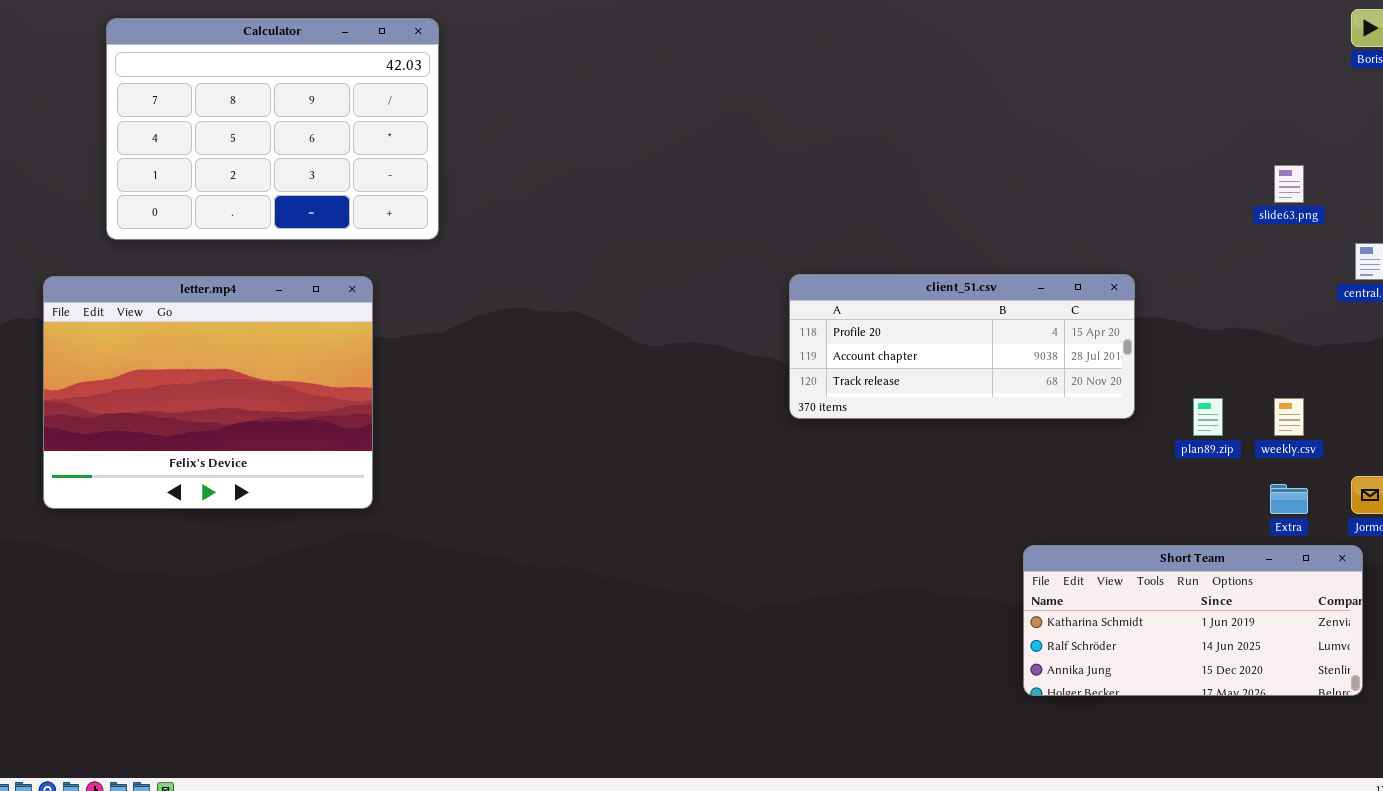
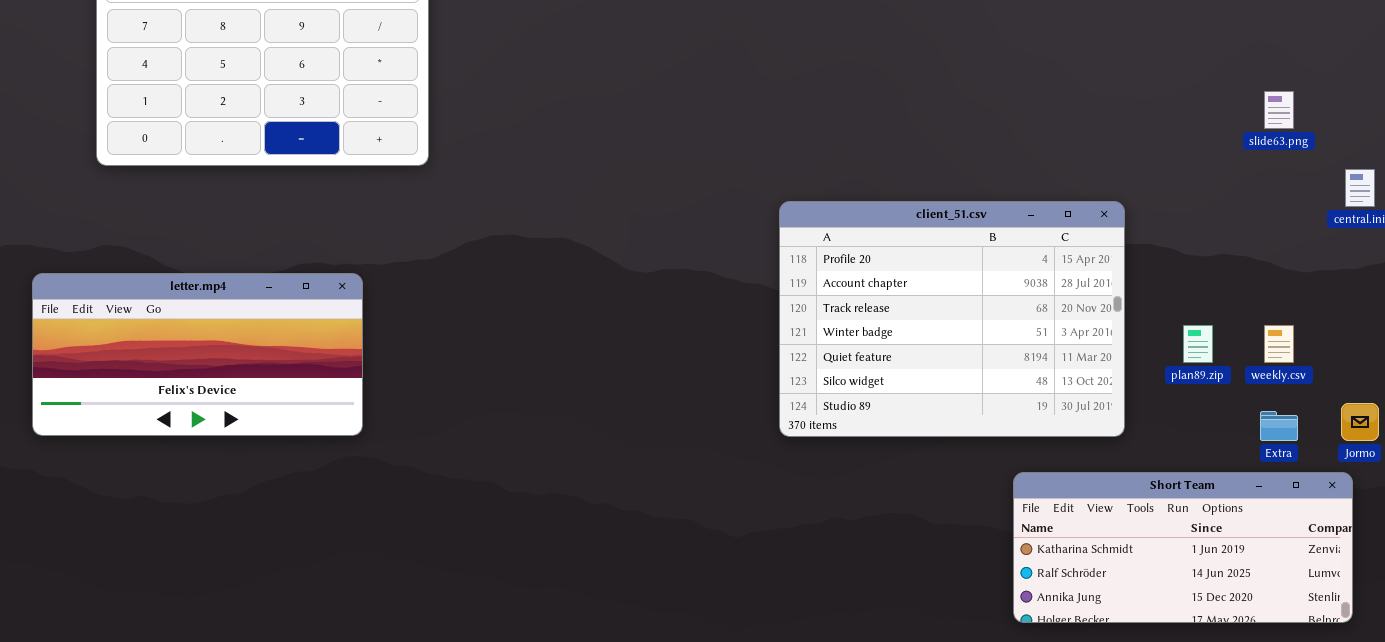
client_51.csv: [789,274,1135,419] -> [779,201,1125,437], resized
letter.mp4: [43,276,373,509] -> [32,273,363,436], resized

